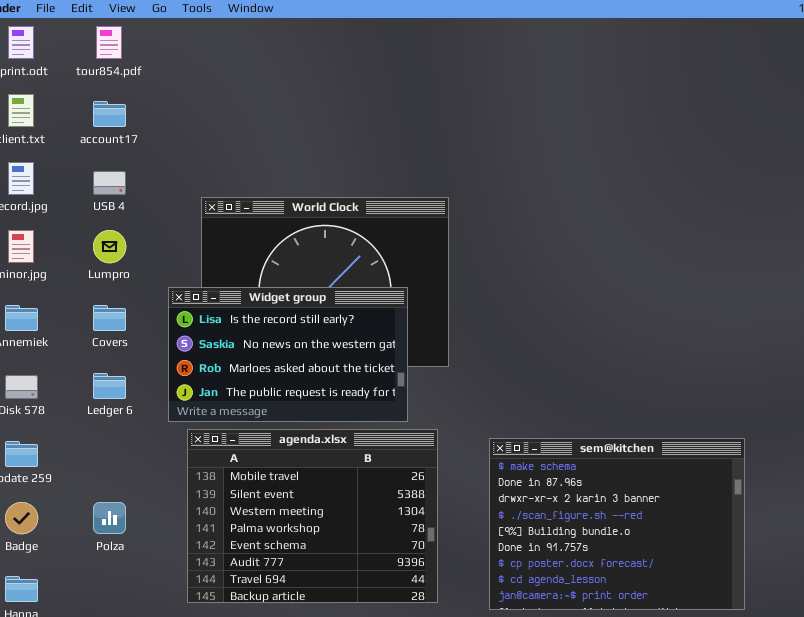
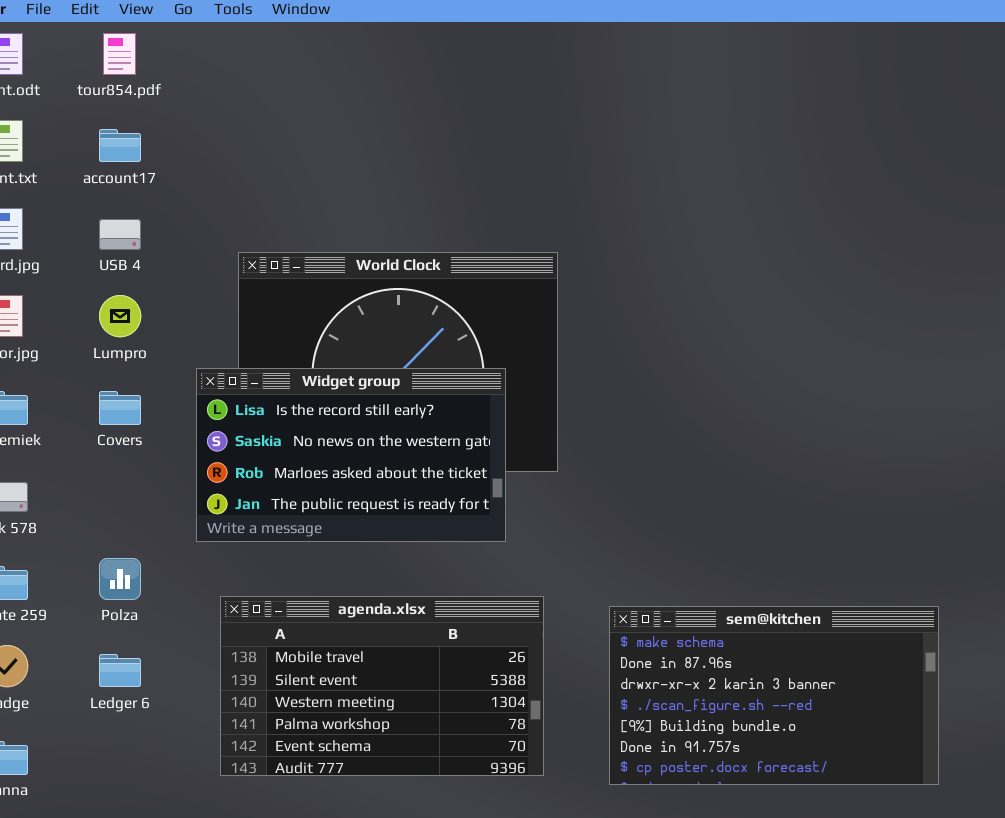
Ledger 6: [93,373,126,399] -> [99,654,141,687], moved
agenda.xlsx: [187,429,438,603] -> [220,596,544,776], resized
sem@kitchen: [489,438,745,610] -> [609,606,939,785], resized
Polza: [93,502,126,534] -> [99,558,141,600], moved

